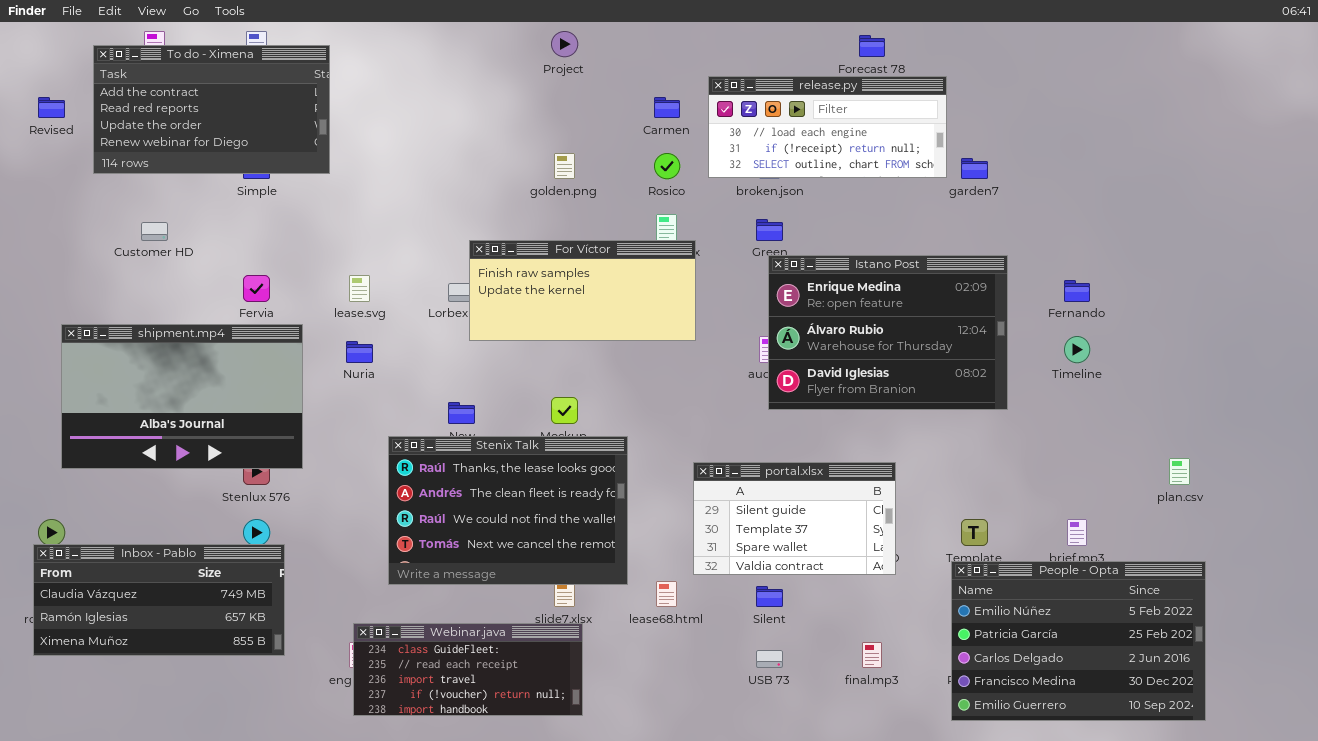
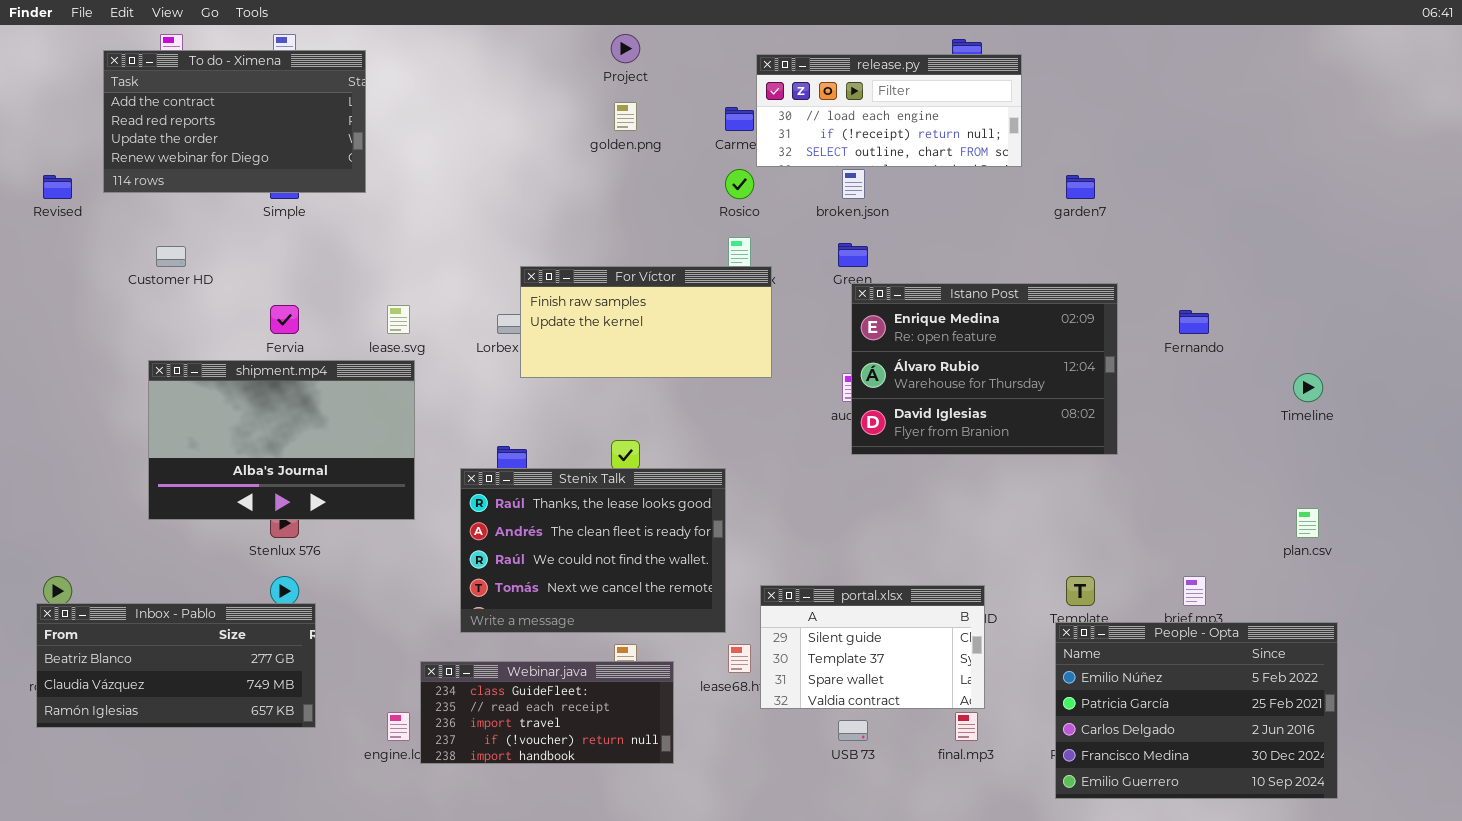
release.py: [708,76,947,178] -> [756,54,1022,167], moved
Revised: [38,97,65,118] -> [43,175,72,199], moved
golden.png: [554,153,575,179] -> [614,102,637,131], moved
shipment.mp4: [61,324,303,469] -> [148,360,415,520], moved
Timeline: [1064,336,1090,363] -> [1293,373,1323,402], moved
Stenix Talk: [388,436,628,585] -> [460,468,726,633], moved
portal.xlsx: [693,462,896,575] -> [760,585,985,709], moved
Inbox - Pablo: [33,544,285,656] -> [36,603,316,728], scrolled up 1 row
Webinar.java: [353,623,583,716] -> [420,661,674,764], moved

